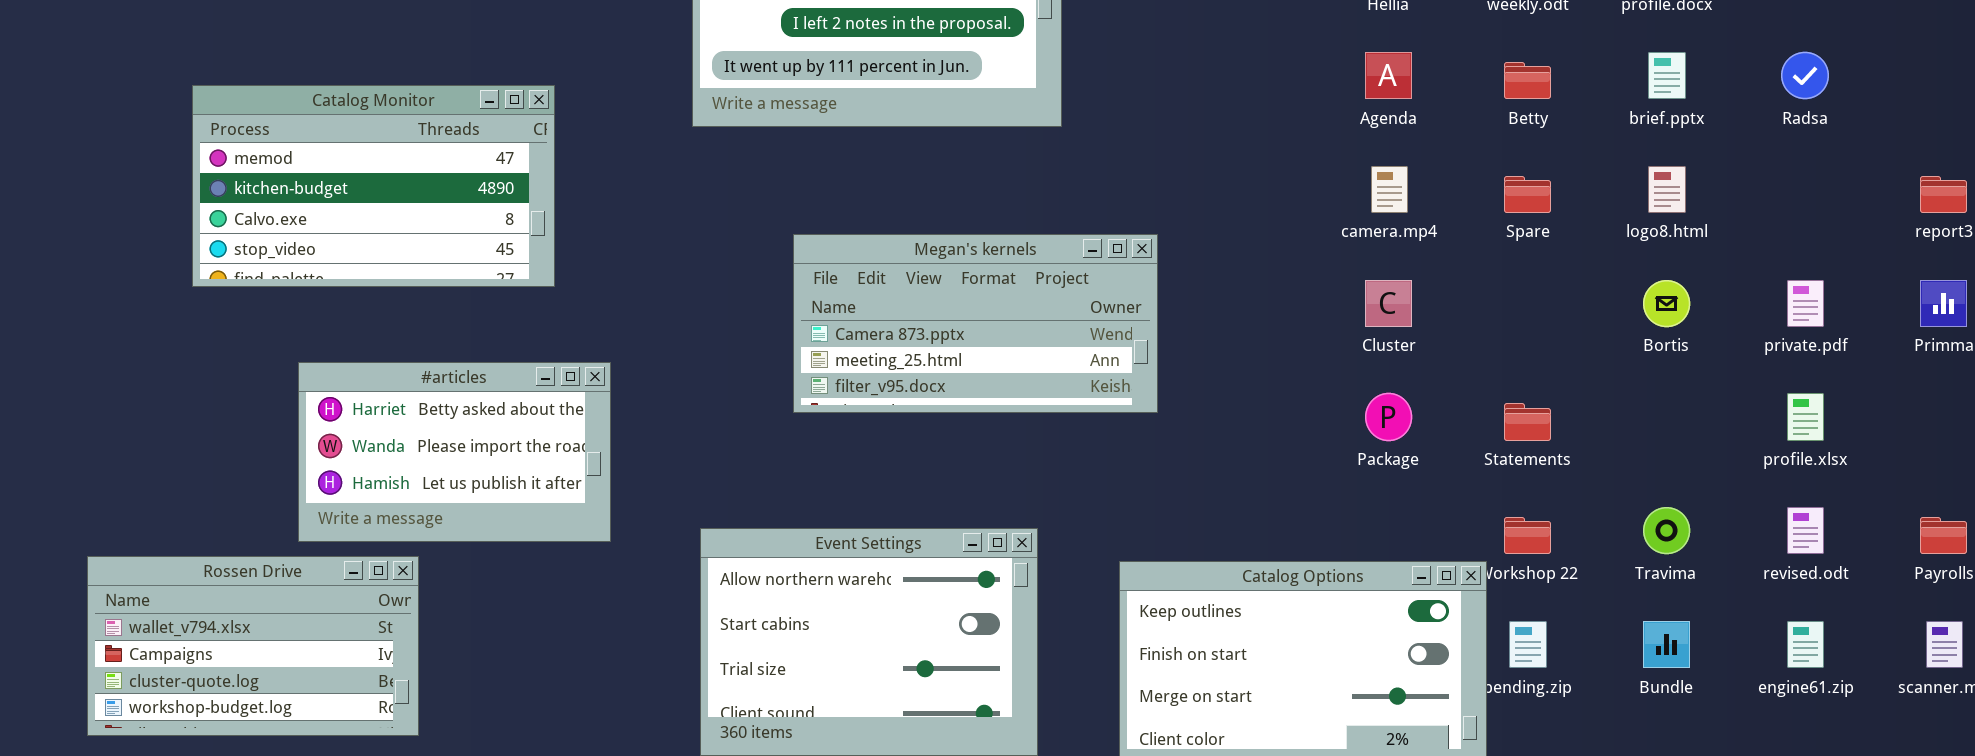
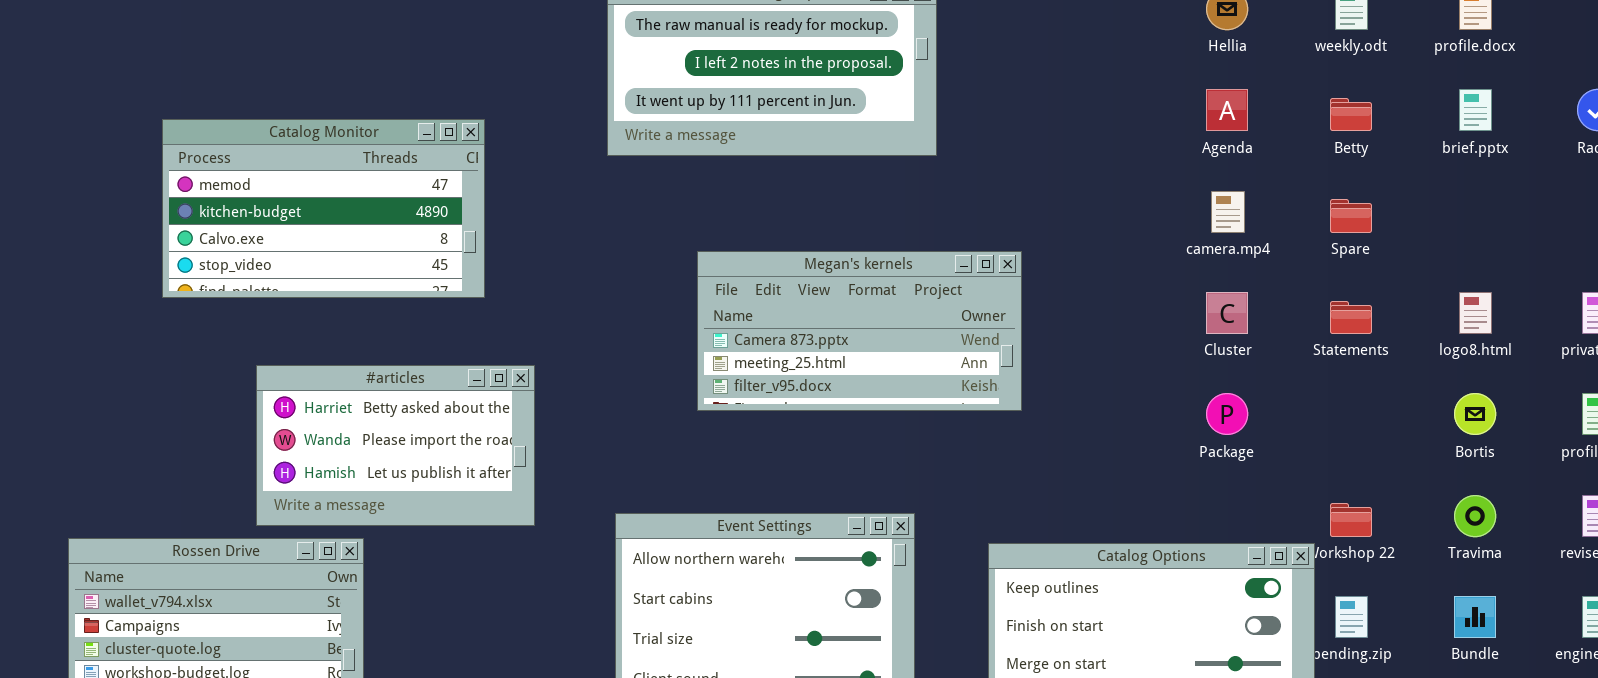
logo8.html: [1648,166,1686,213] -> [1459,292,1492,334], moved
Bortis: [1643,280,1690,327] -> [1454,393,1496,435], moved
Statements: [1504,403,1551,441] -> [1330,301,1372,334], moved

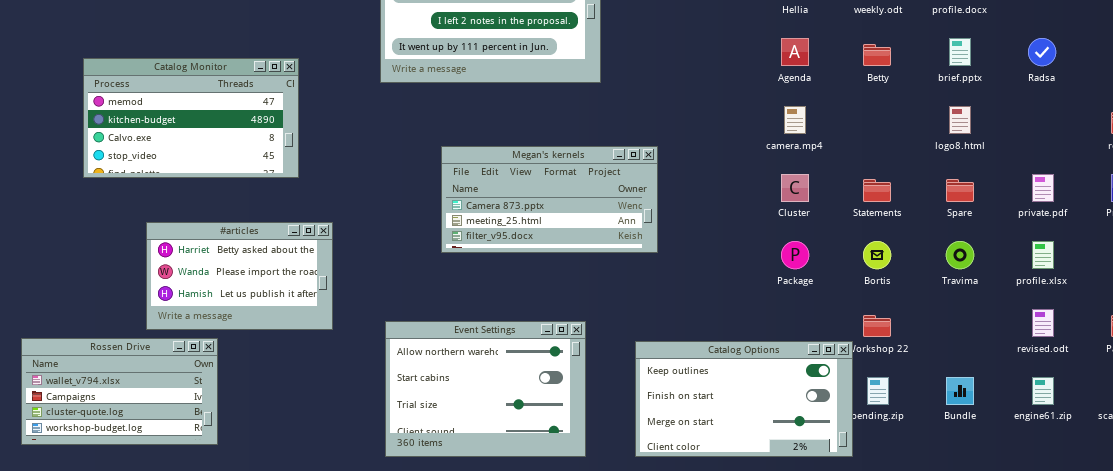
Spare: [1330,199,1372,233] -> [946,179,974,202], moved
logo8.html: [1459,292,1492,334] -> [949,106,971,134], moved
Bortis: [1454,393,1496,435] -> [863,241,891,269], moved
Travima: [1454,495,1496,537] -> [946,241,974,269], moved

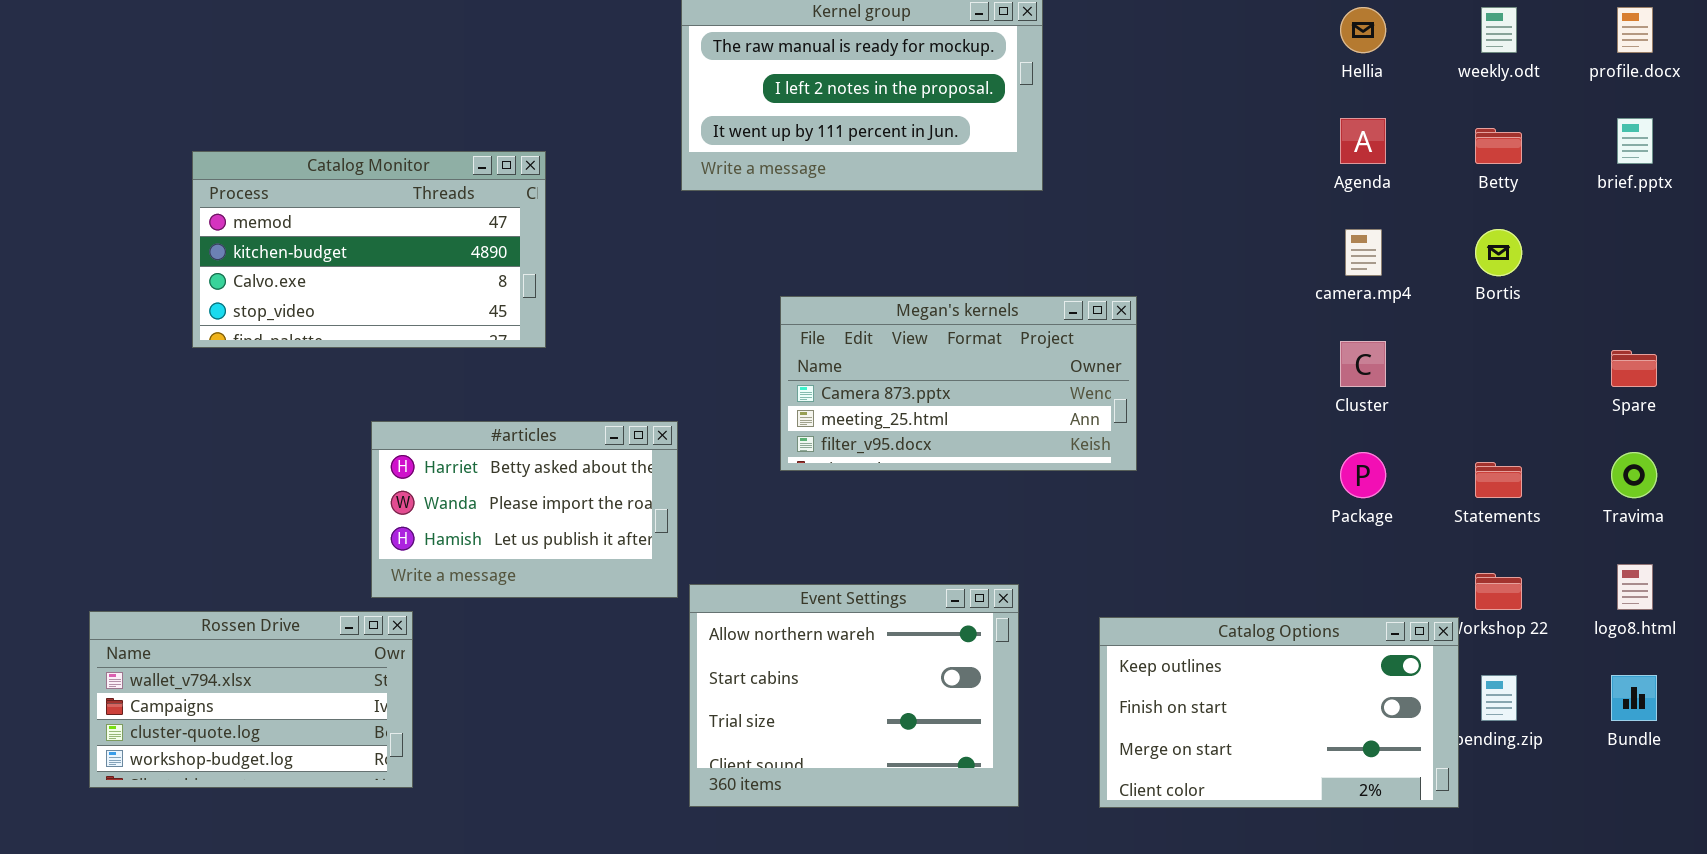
logo8.html: [949,106,971,134] -> [1617,564,1653,610], moved
Statements: [863,179,891,202] -> [1475,462,1522,498], moved
#articles: [146,222,333,330] -> [371,421,678,598], moved
Bortis: [863,241,891,269] -> [1475,229,1522,276], moved

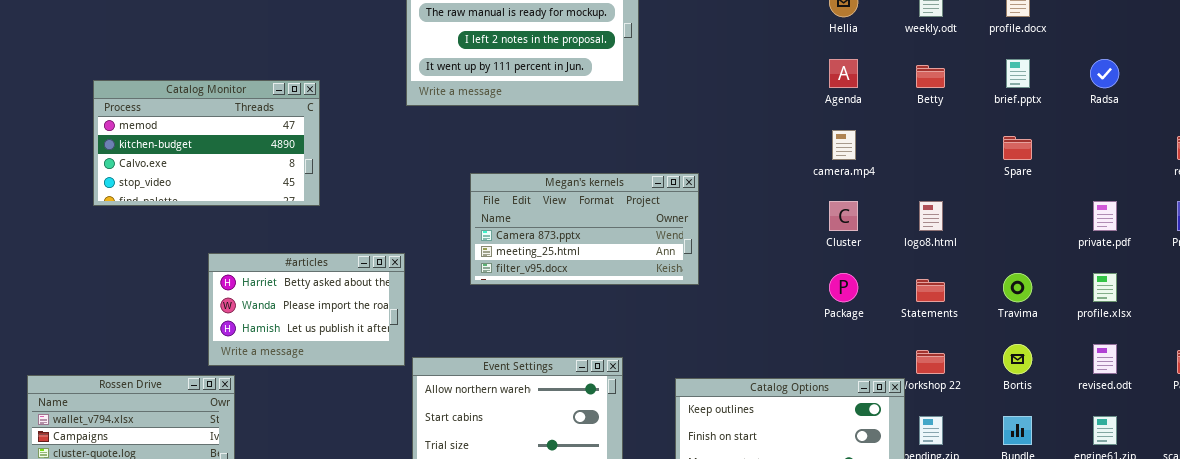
Bortis: [1475,229,1522,276] -> [1003,344,1032,374], moved
Spare: [1611,350,1657,387] -> [1003,136,1032,160], moved
logo8.html: [1617,564,1653,610] -> [919,201,943,231], moved

